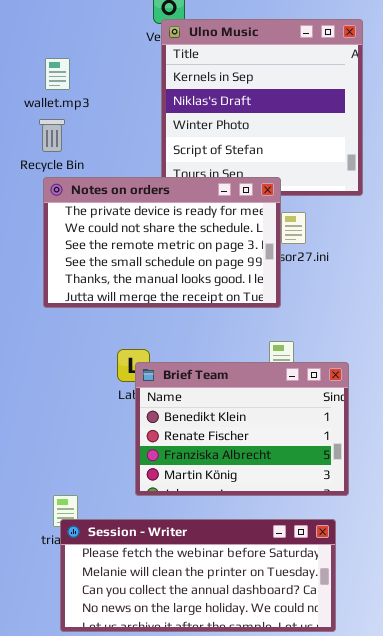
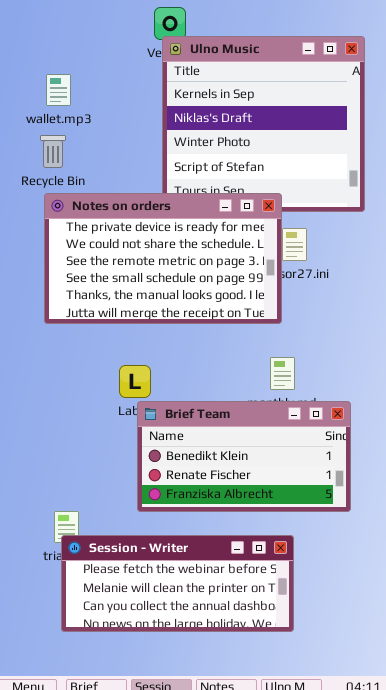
Brief Team: [135,362,349,496] -> [137,401,351,512], resized
Session - Writer: [60,519,336,632] -> [61,535,294,632], resized

